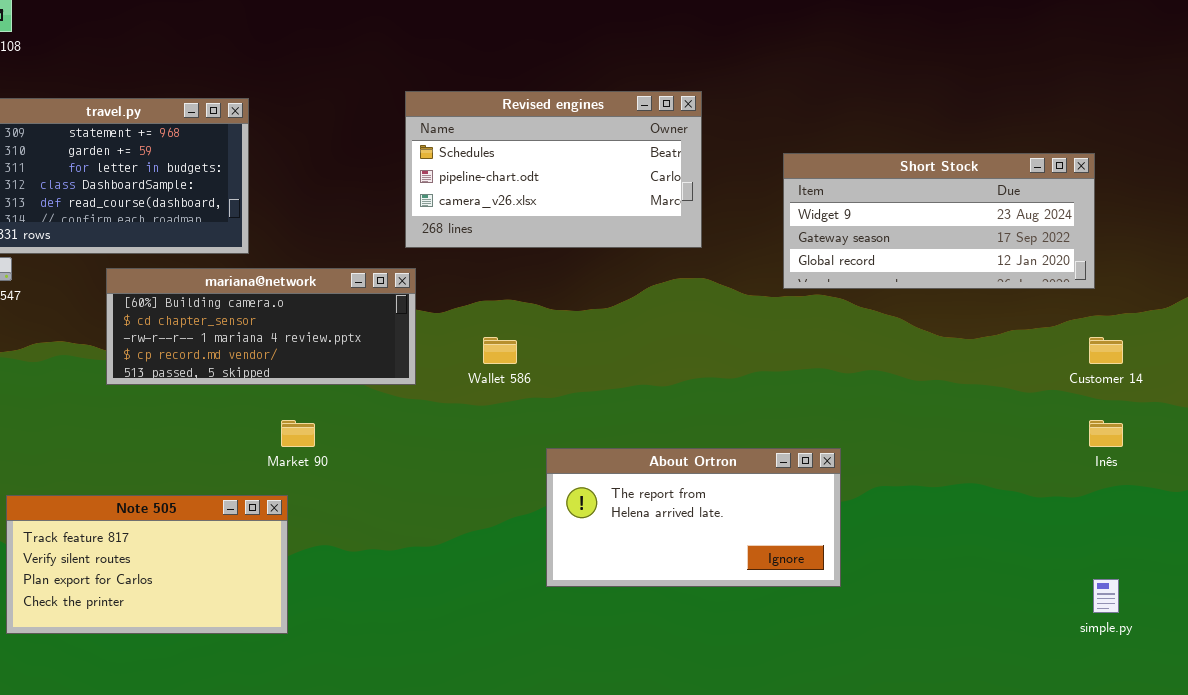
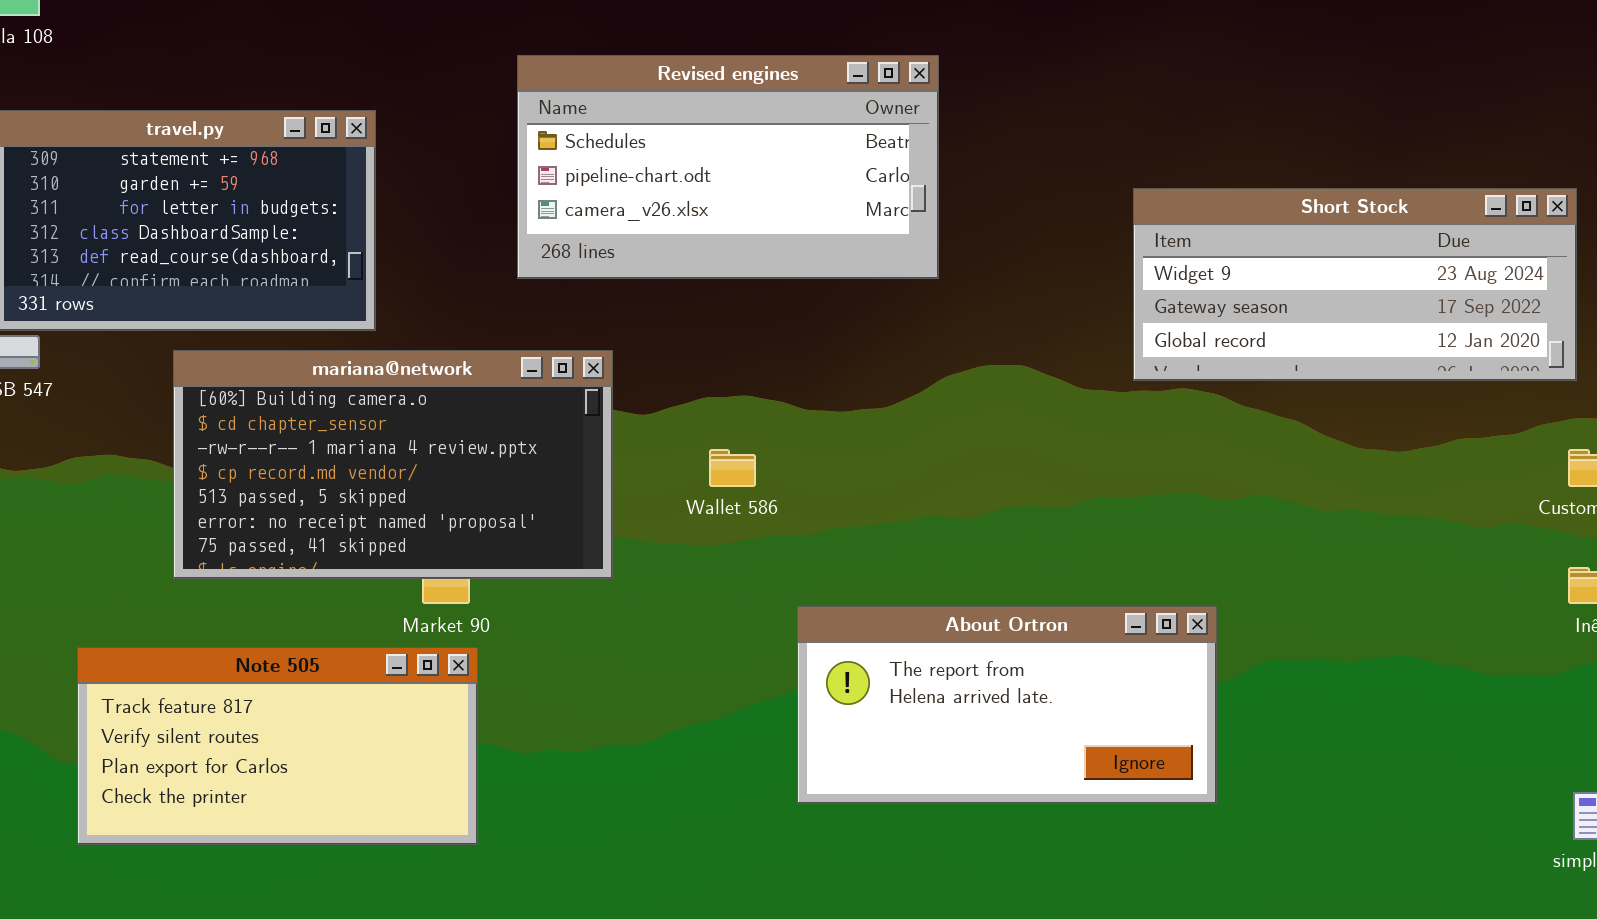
Revised engines: [405,91,702,248] -> [517,55,939,279], moved
mariana@network: [106,268,416,385] -> [173,350,613,579], resized
Note 505: [6,495,288,634] -> [77,647,478,845], moved

